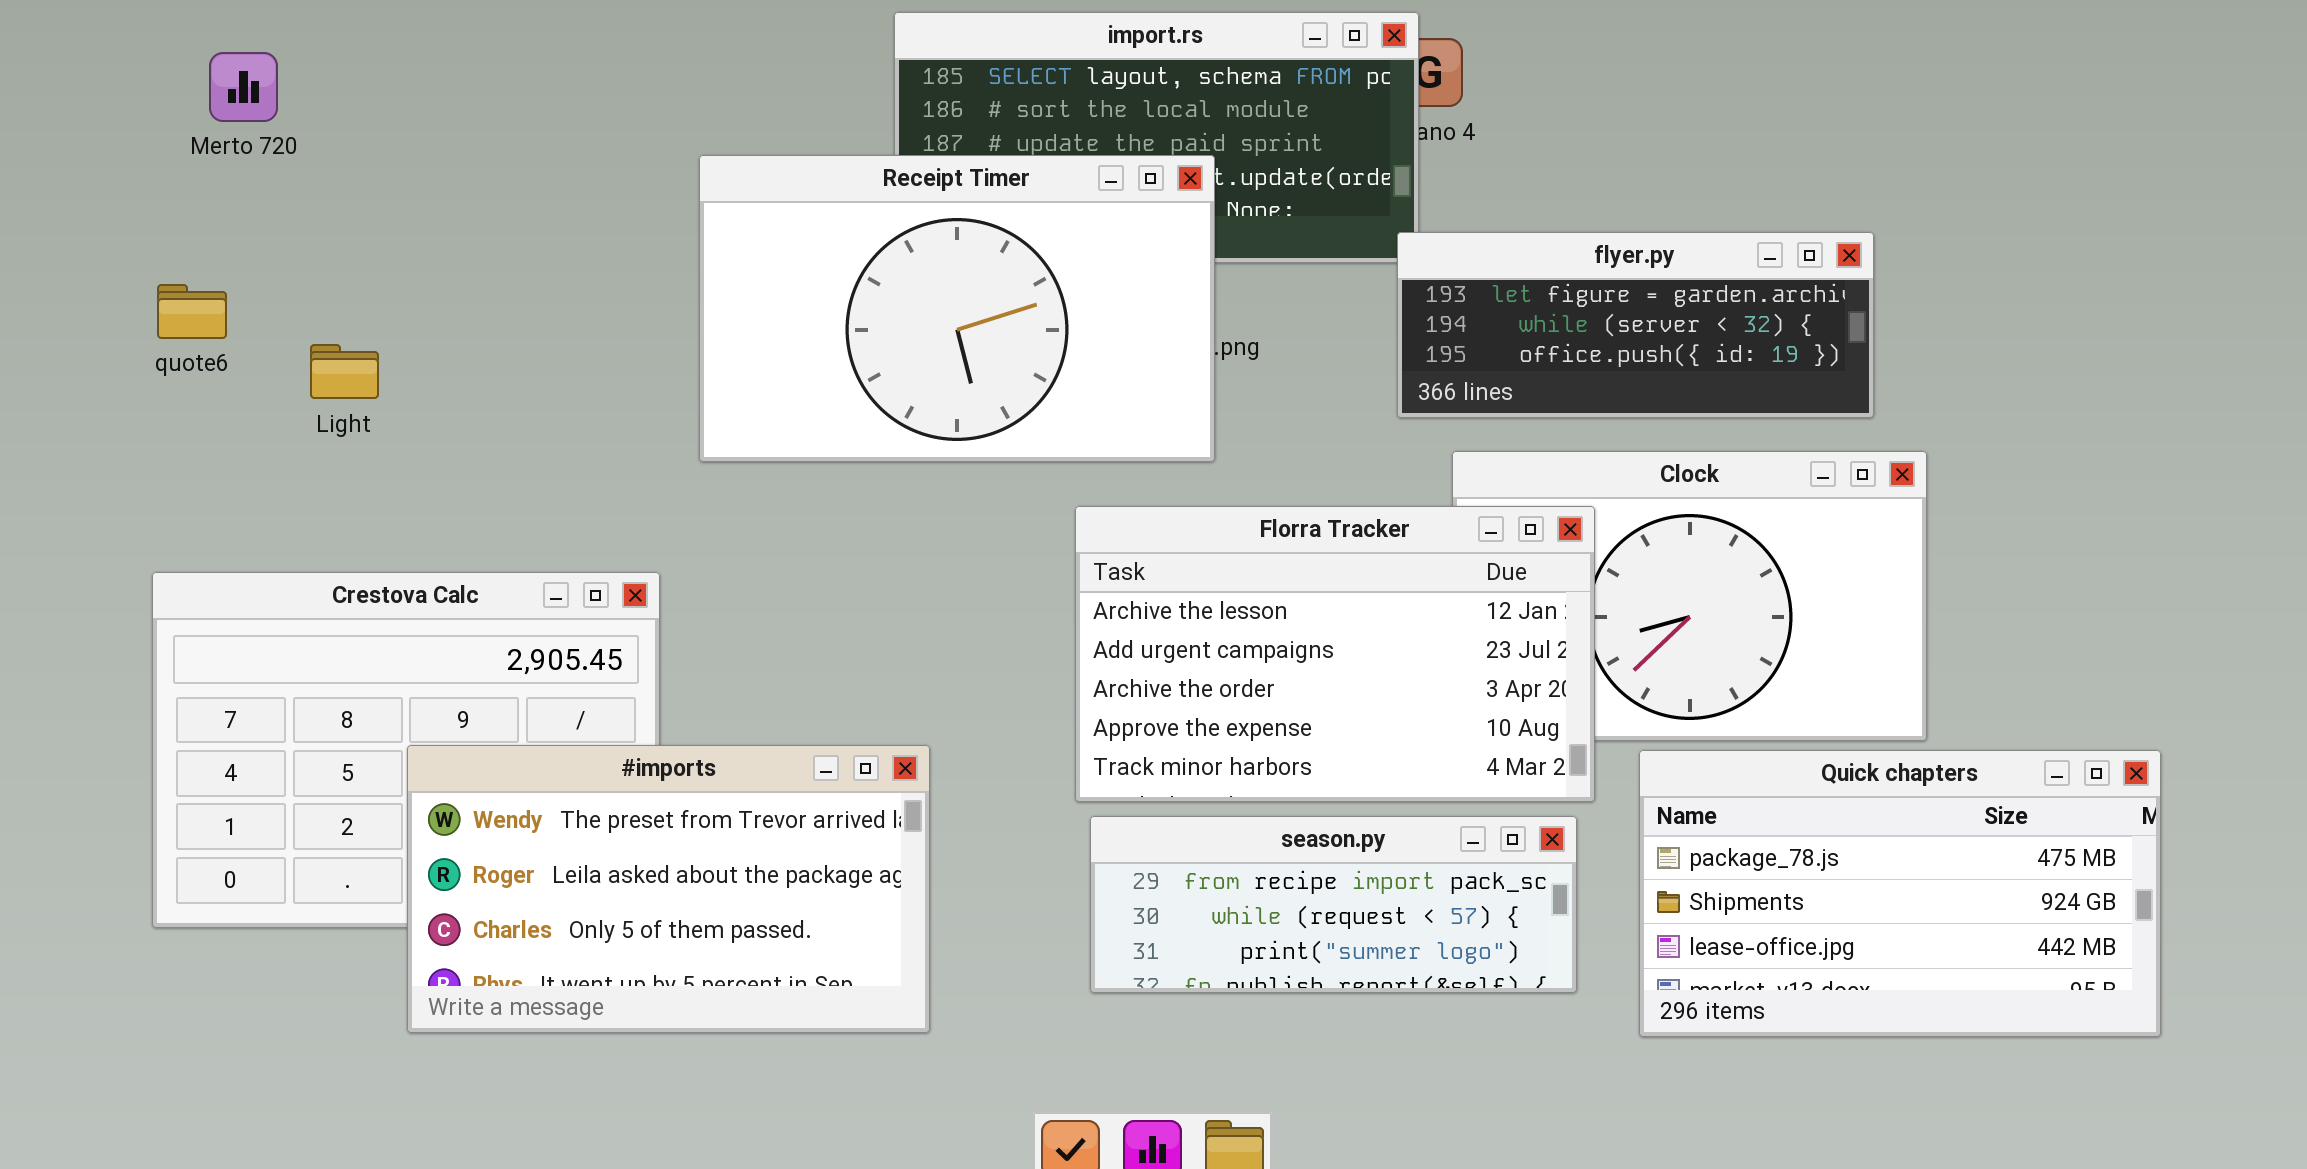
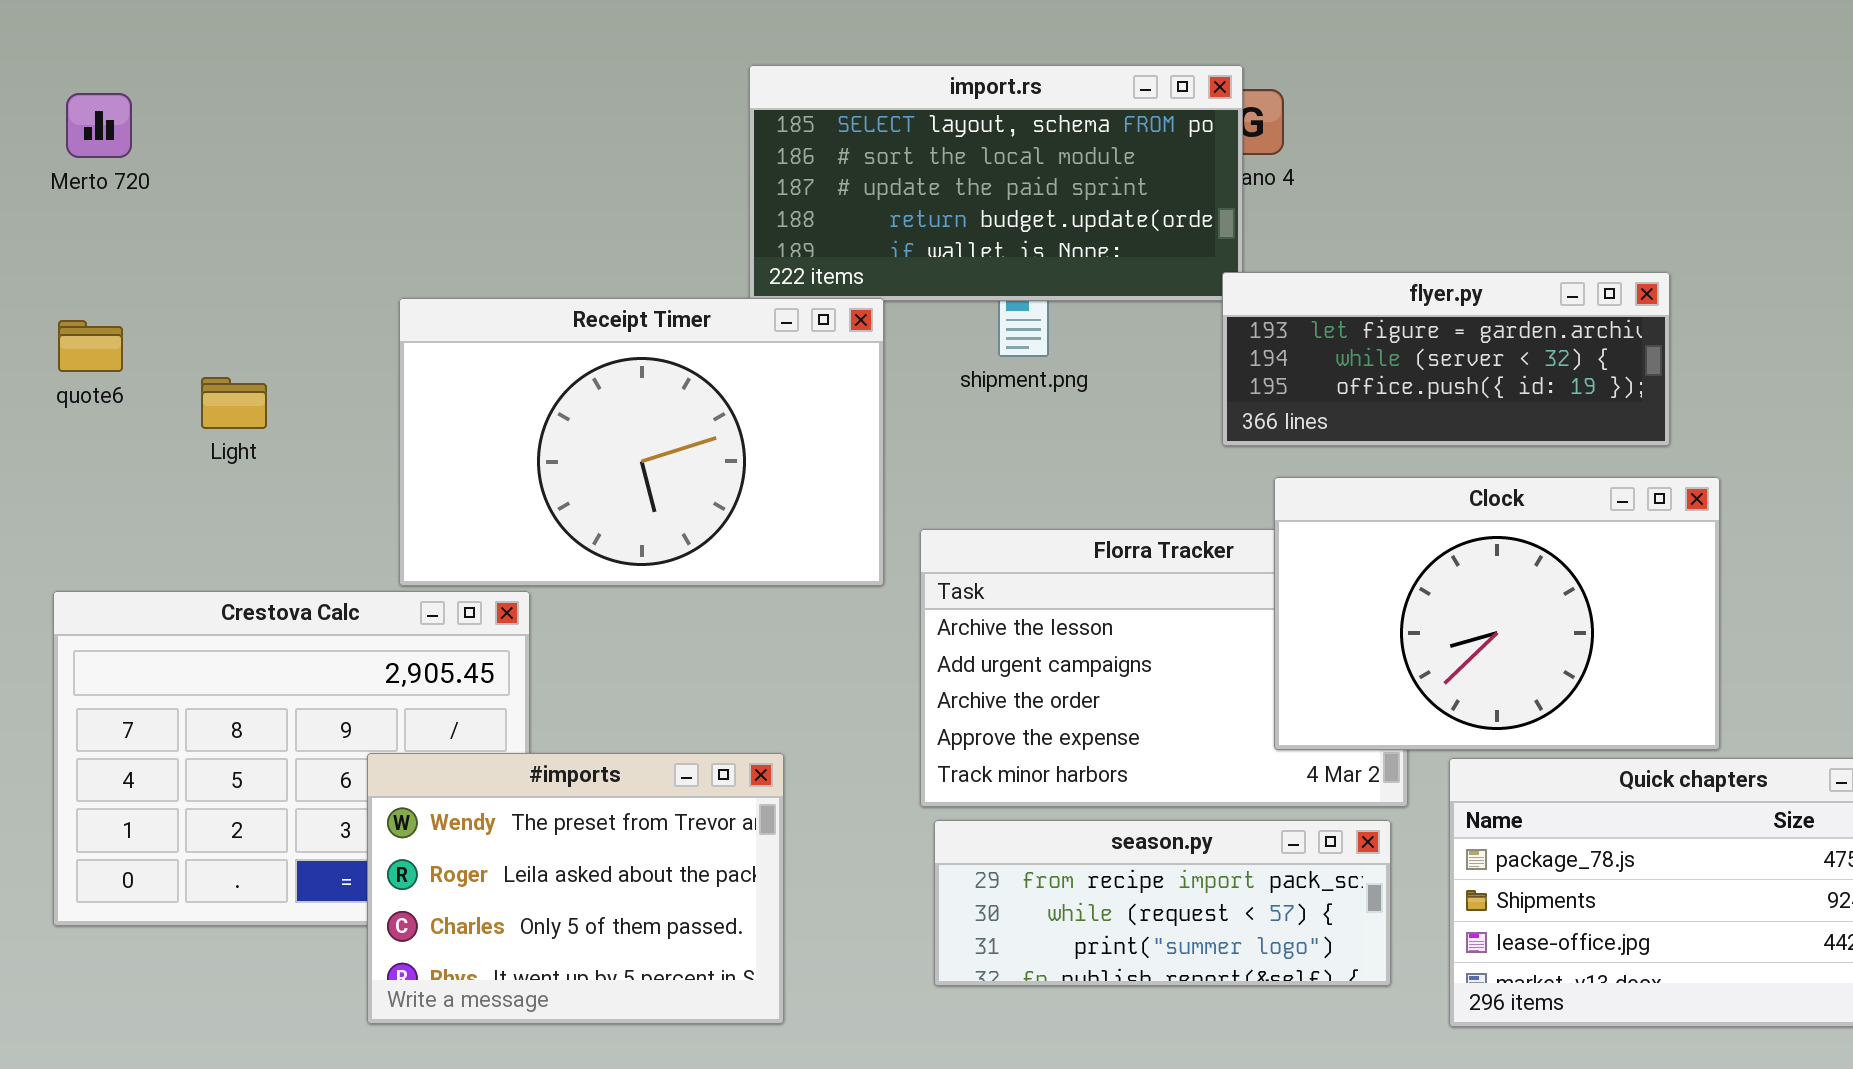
Merto 720: [209,52,278,122] -> [66,93,132,158], moved
Receipt Timer: [699,155,1215,462] -> [399,298,884,586], moved
Clock: [1452,451,1927,741] -> [1274,477,1720,750], raised
#imports: [407,745,930,1033] -> [367,753,784,1024], resized

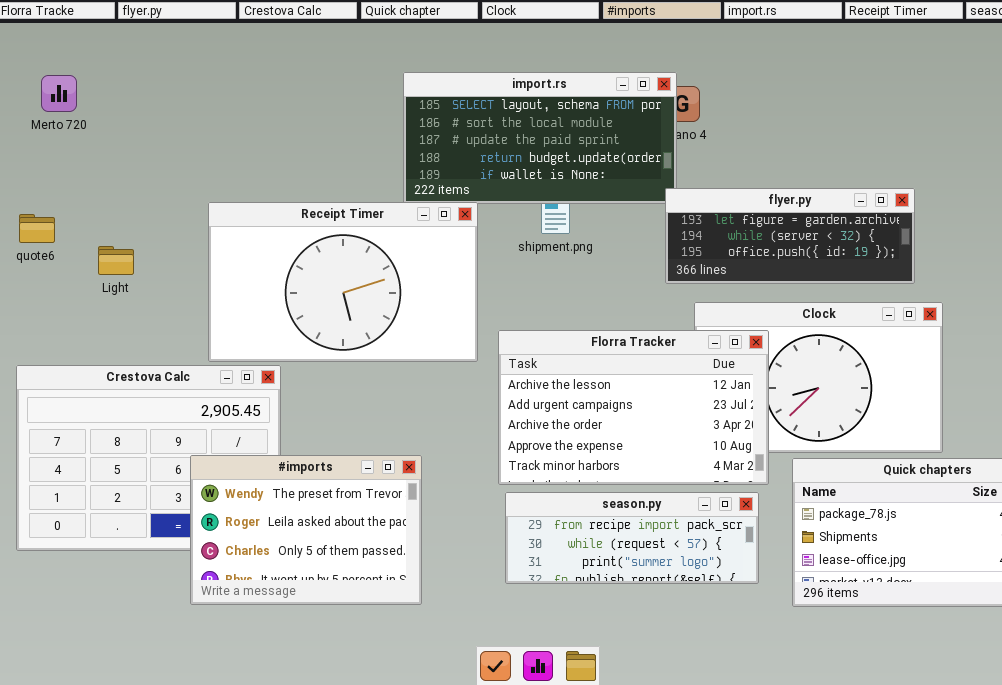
Merto 720: [66,93,132,158] -> [41,75,77,112], moved
Florra Tracker: [920,529,1408,807] -> [498,330,769,485], raised

